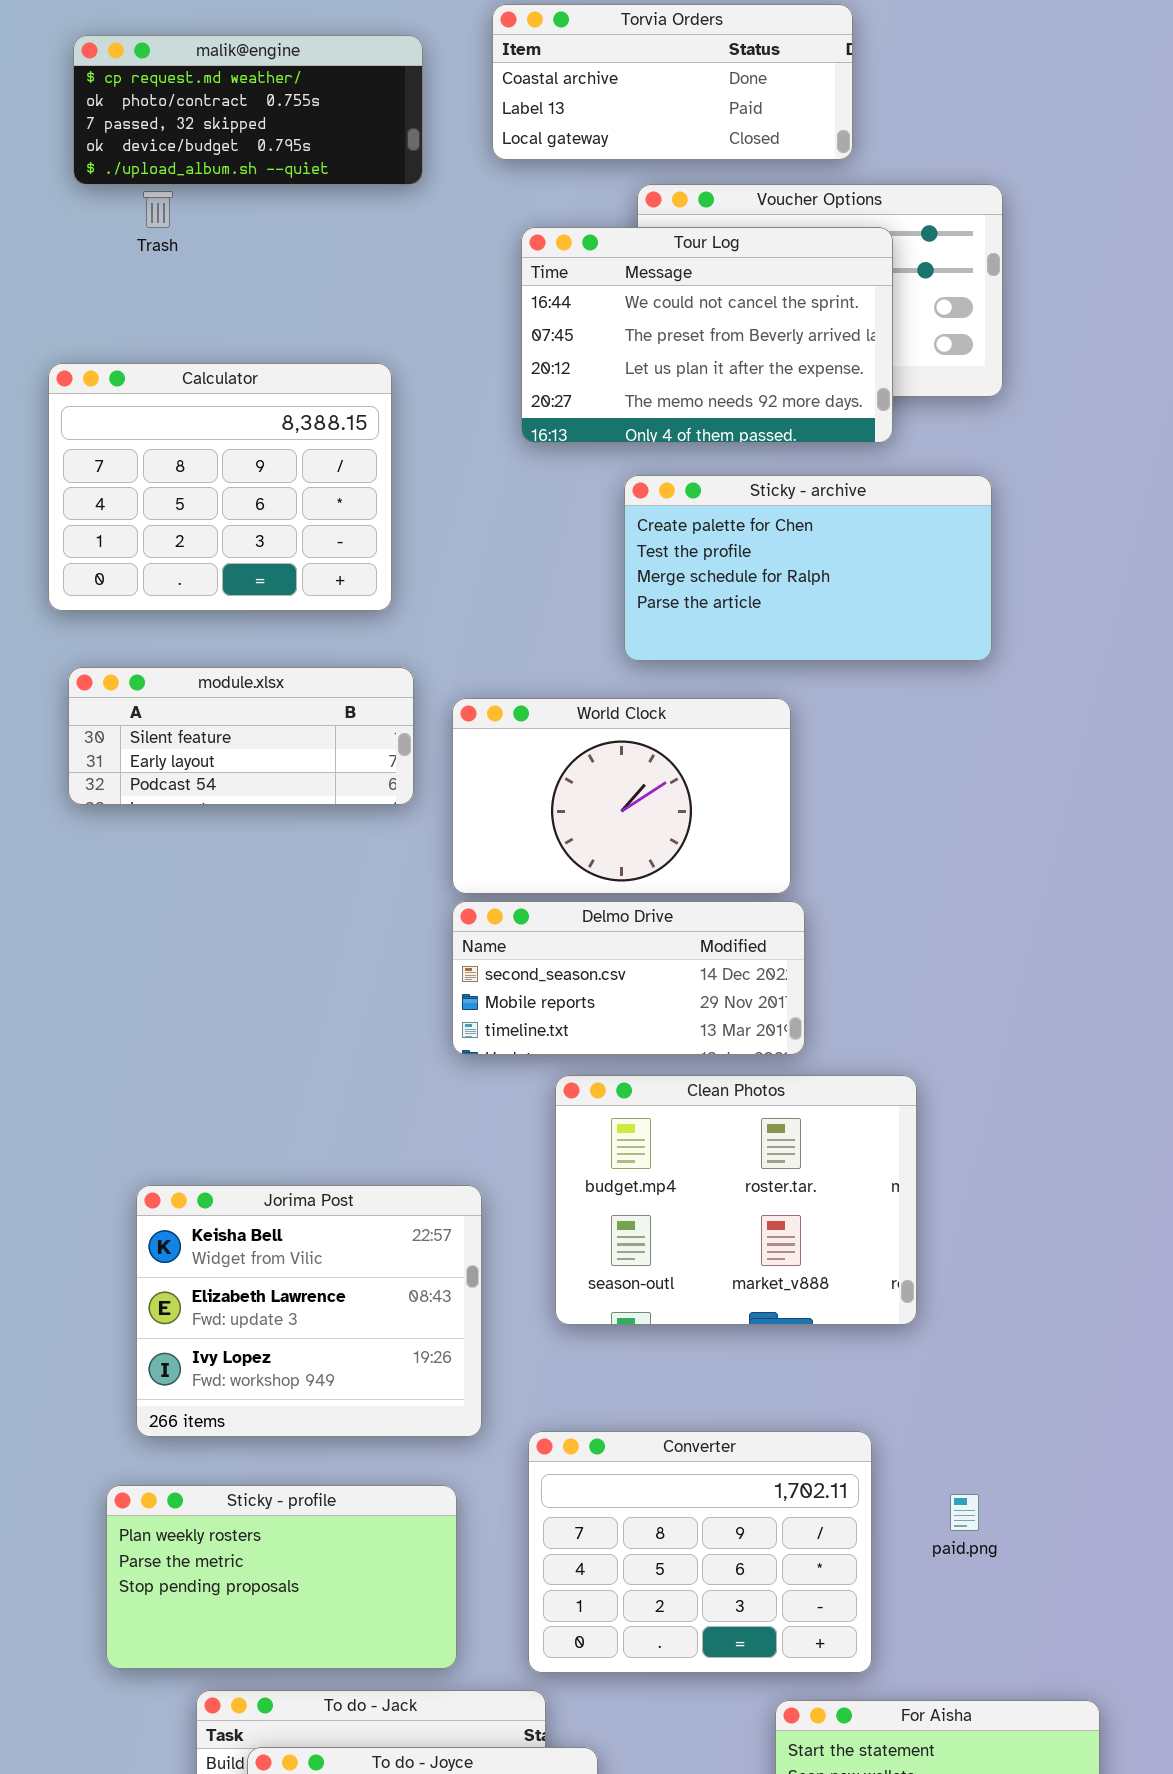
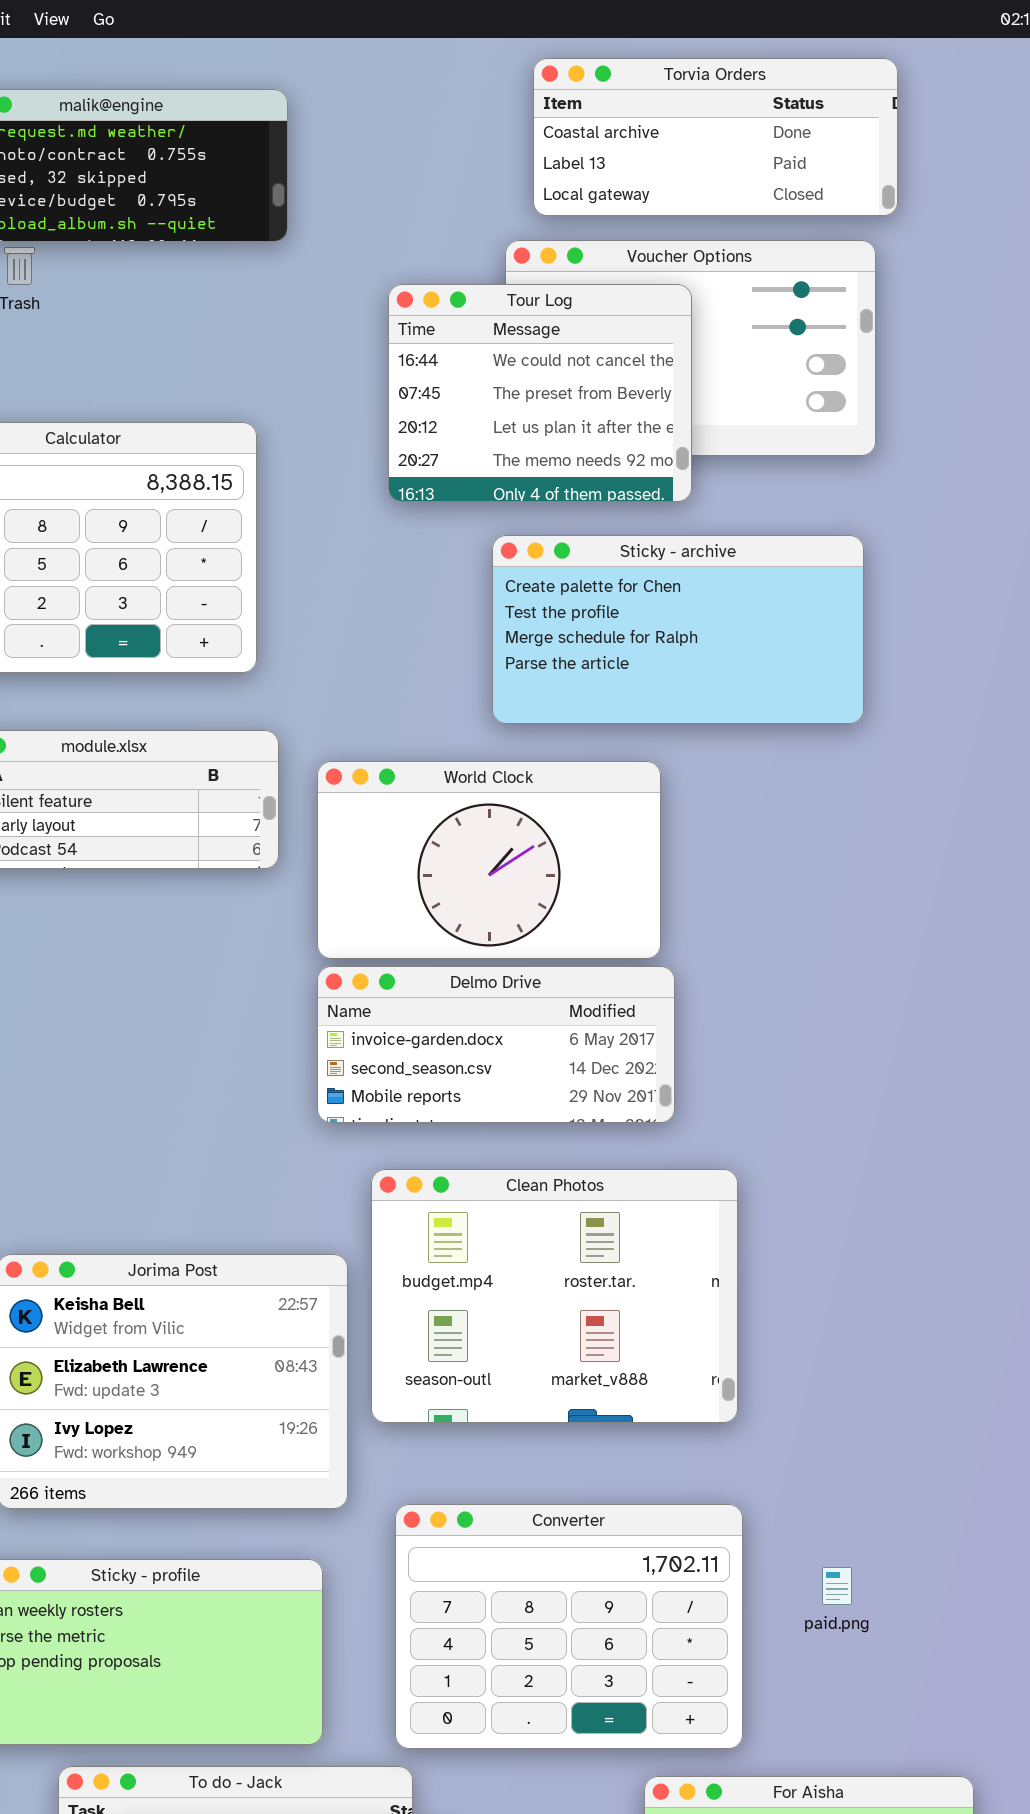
Torvia Orders: [492,4,853,160] -> [533,58,898,216], moved
Tour Log: [521,227,893,443] -> [388,284,692,502], resized
Delmo Drive: [452,901,805,1055] -> [317,966,675,1123], scrolled up 1 row
Clean Photos: [555,1075,917,1325] -> [371,1169,738,1423], moved

